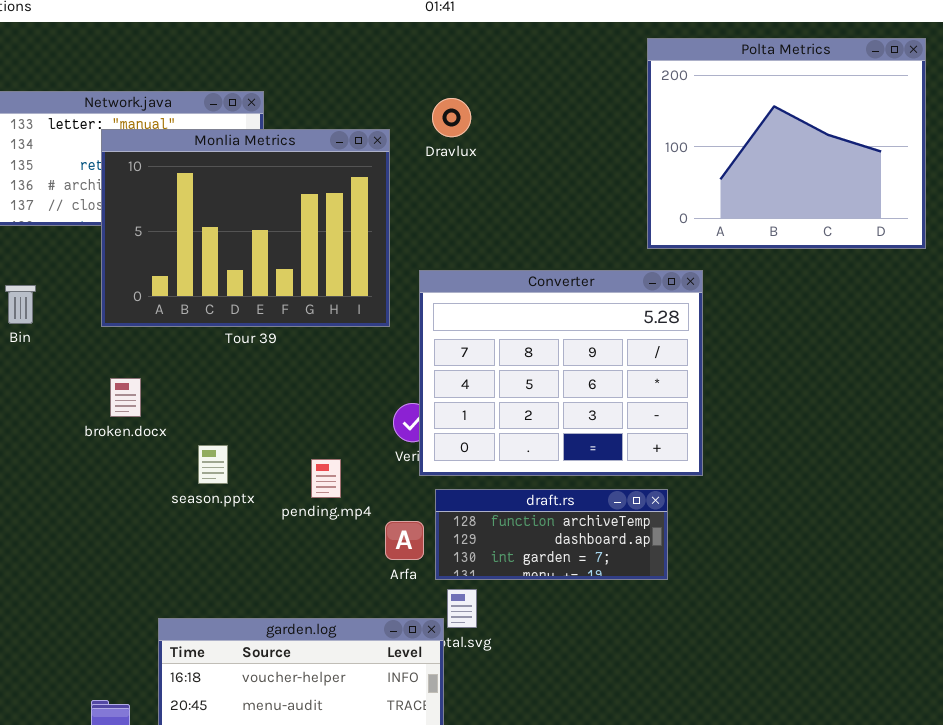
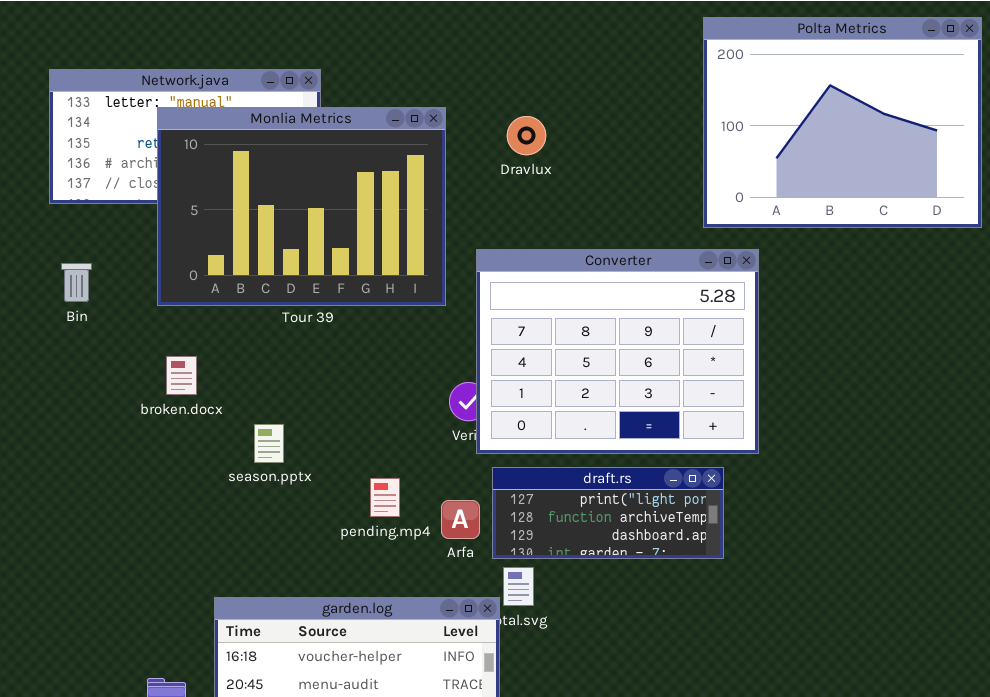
Dravlux: [432,98,471,137] -> [507,116,546,155], moved
pending.mp4: [311,459,341,498] -> [370,478,400,517], moved
draft.rs: [435,489,668,580] -> [492,467,724,559], scrolled up 1 row

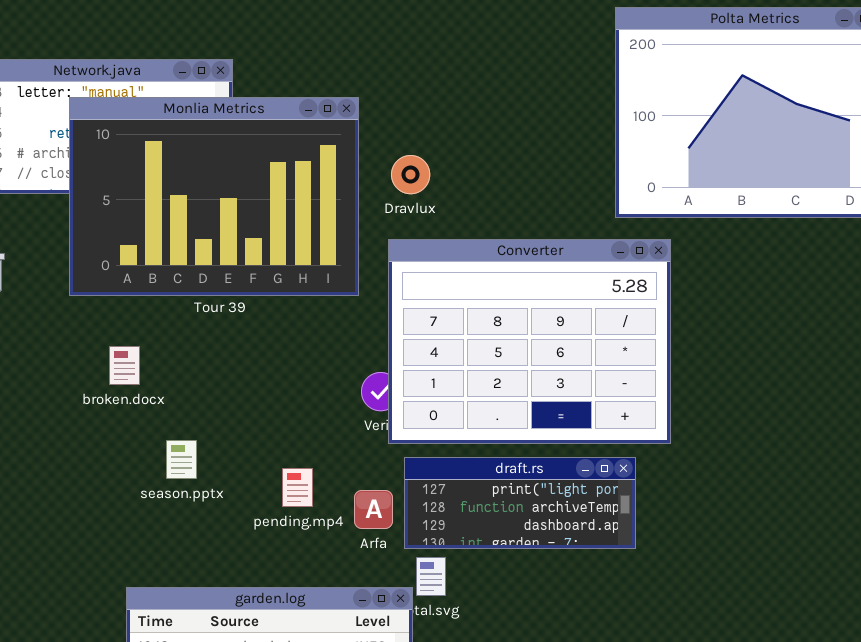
Dravlux: [507,116,546,155] -> [391,155,430,194], moved
broken.docx: [166,356,197,395] -> [109,346,140,385], moved
season.pptx: [254,424,284,463] -> [166,440,197,479], moved

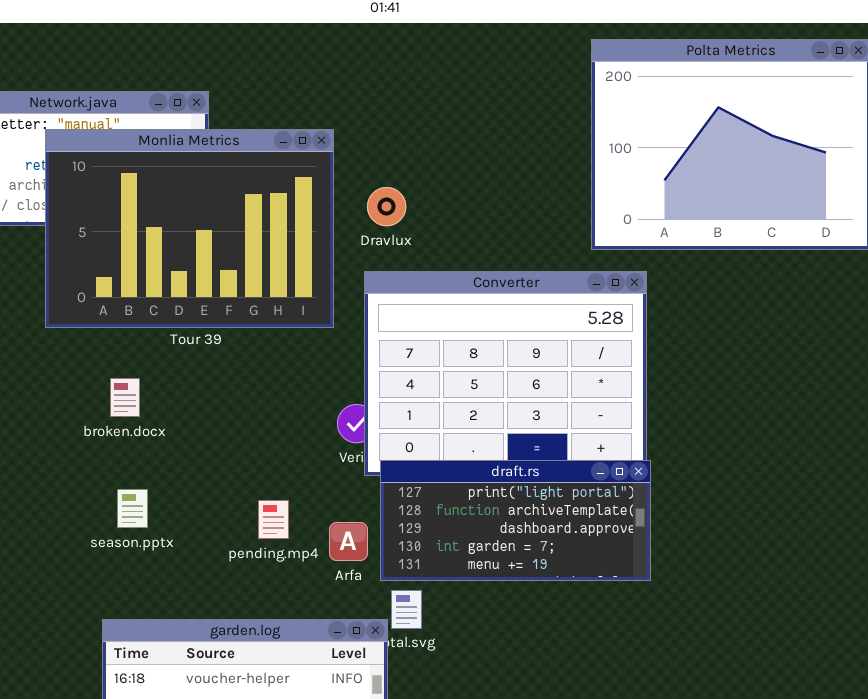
broken.docx: [109,346,140,385] -> [110,378,140,417], moved
season.pptx: [166,440,197,479] -> [117,489,148,528], moved
draft.rs: [404,457,636,549] -> [380,460,651,581], resized

